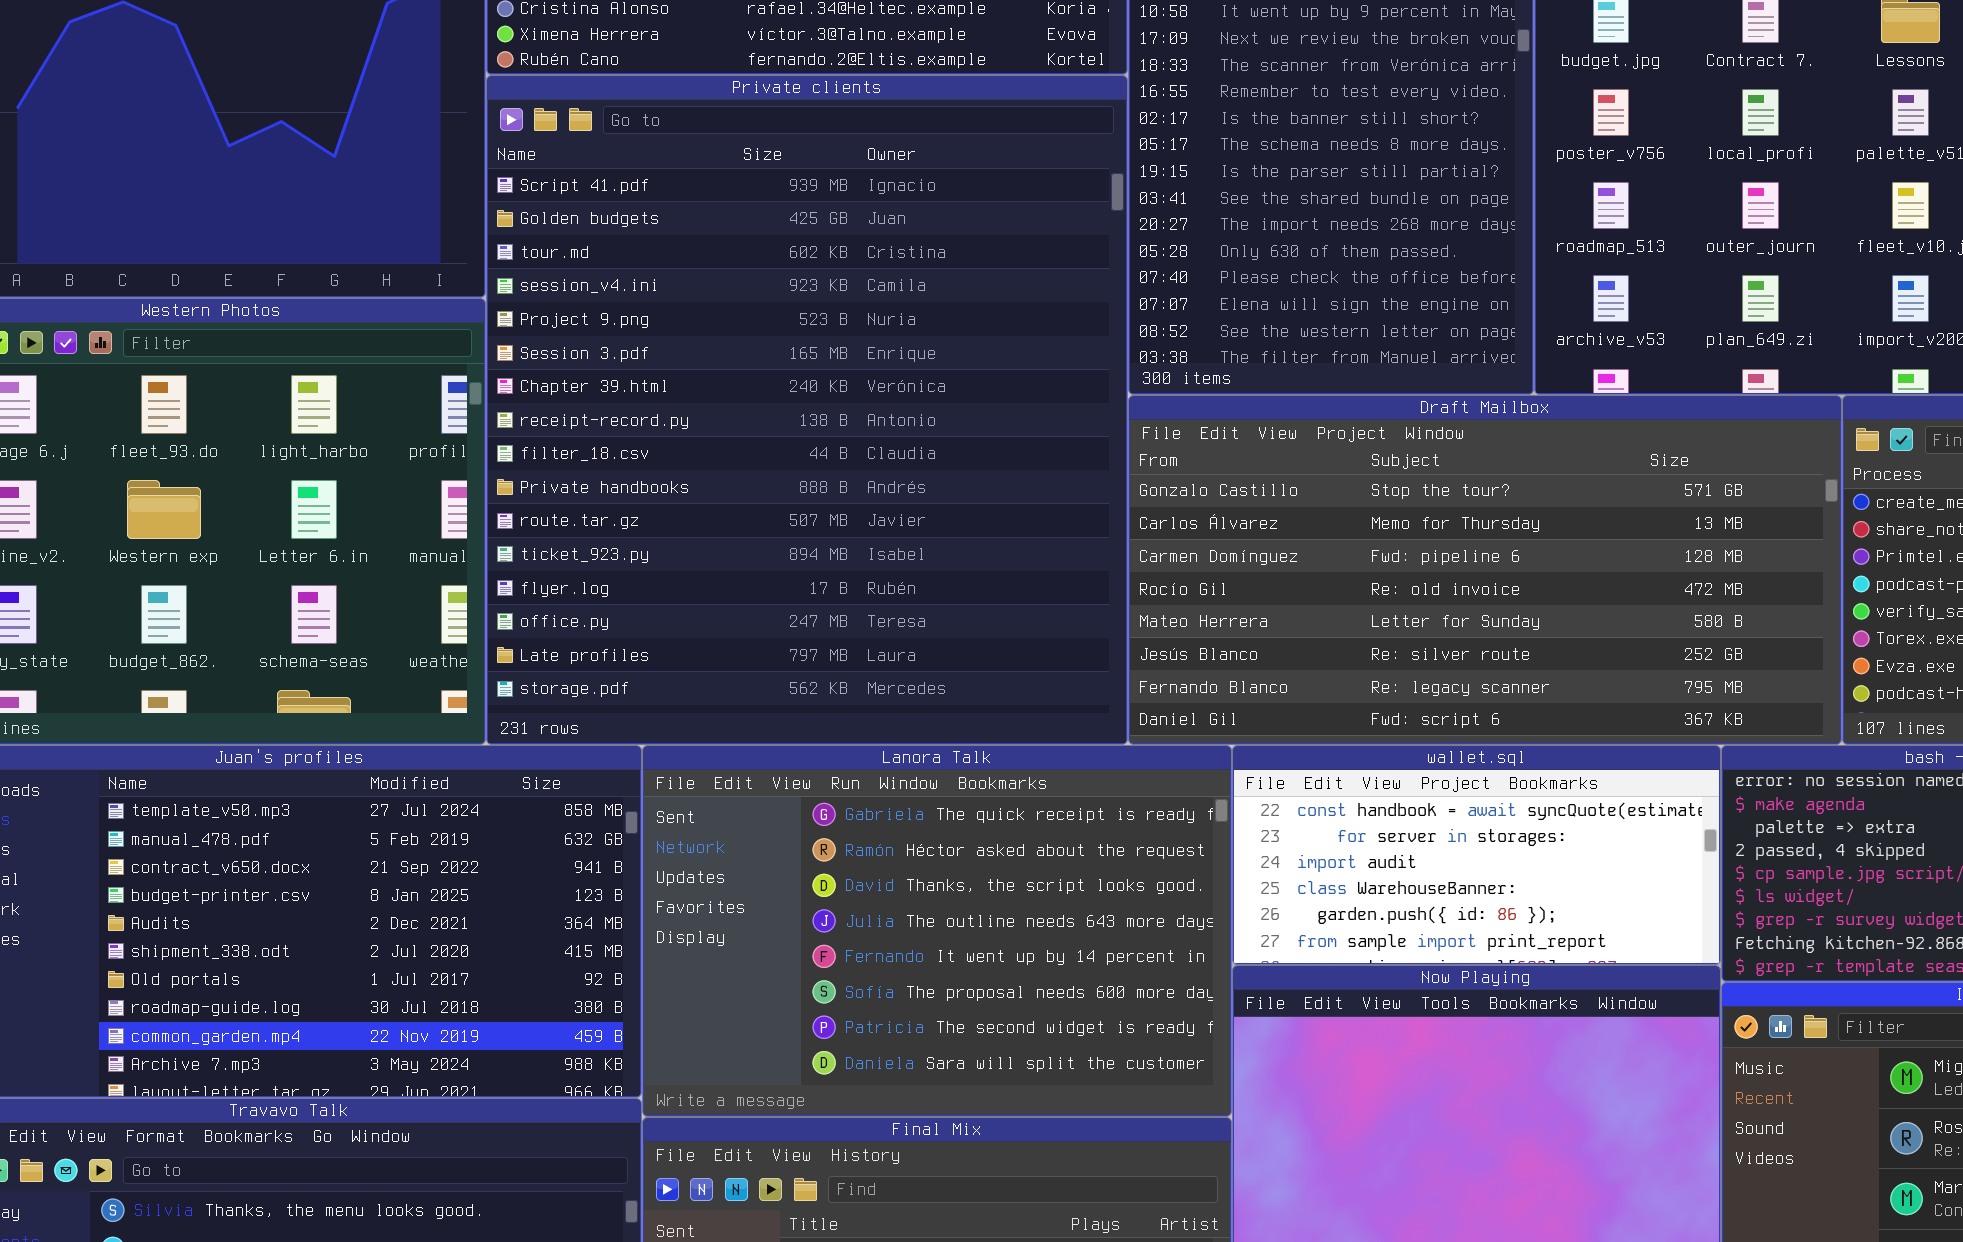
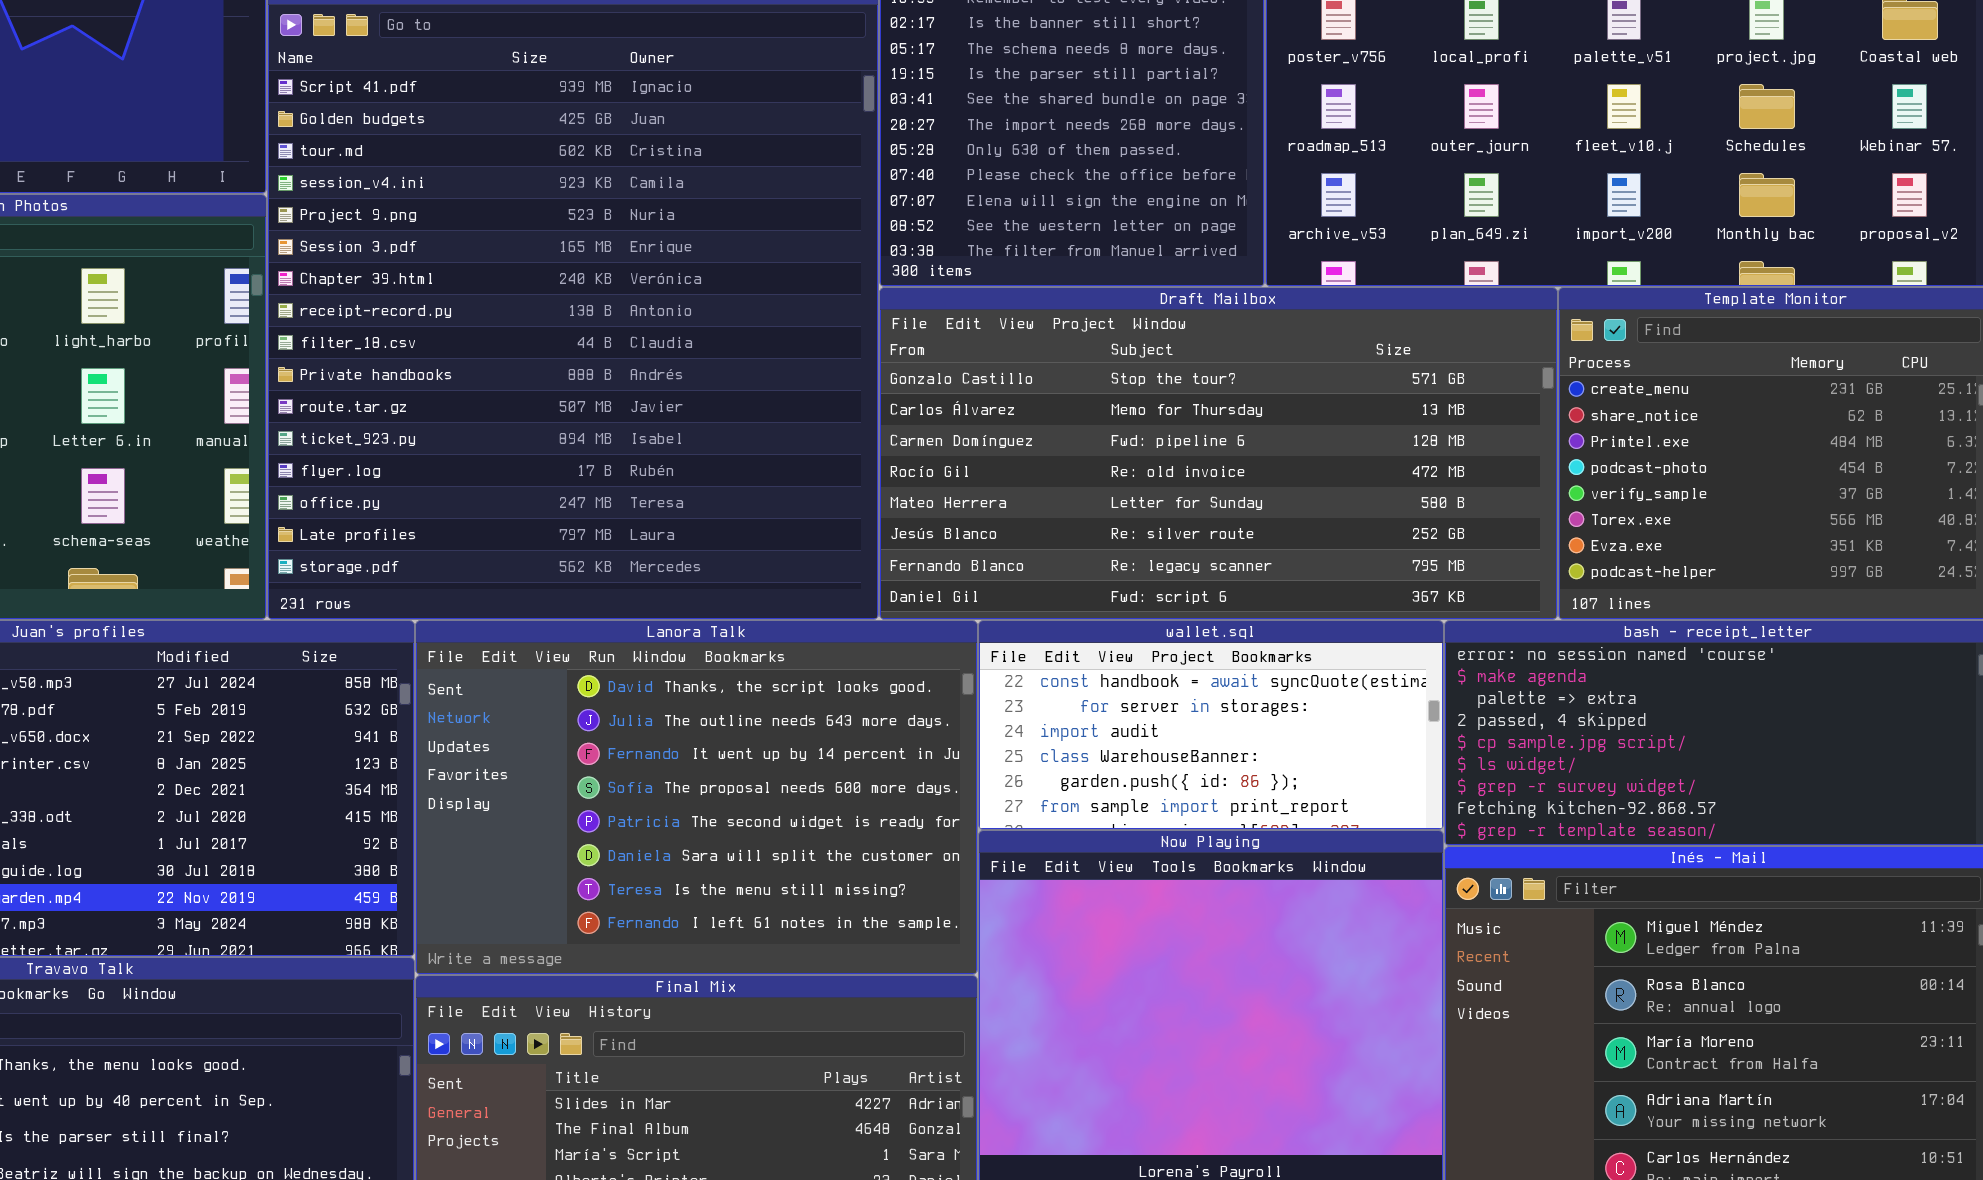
Lanora Talk: [642,745,1232,1117] -> [415,620,978,975], scrolled down 2 rows

